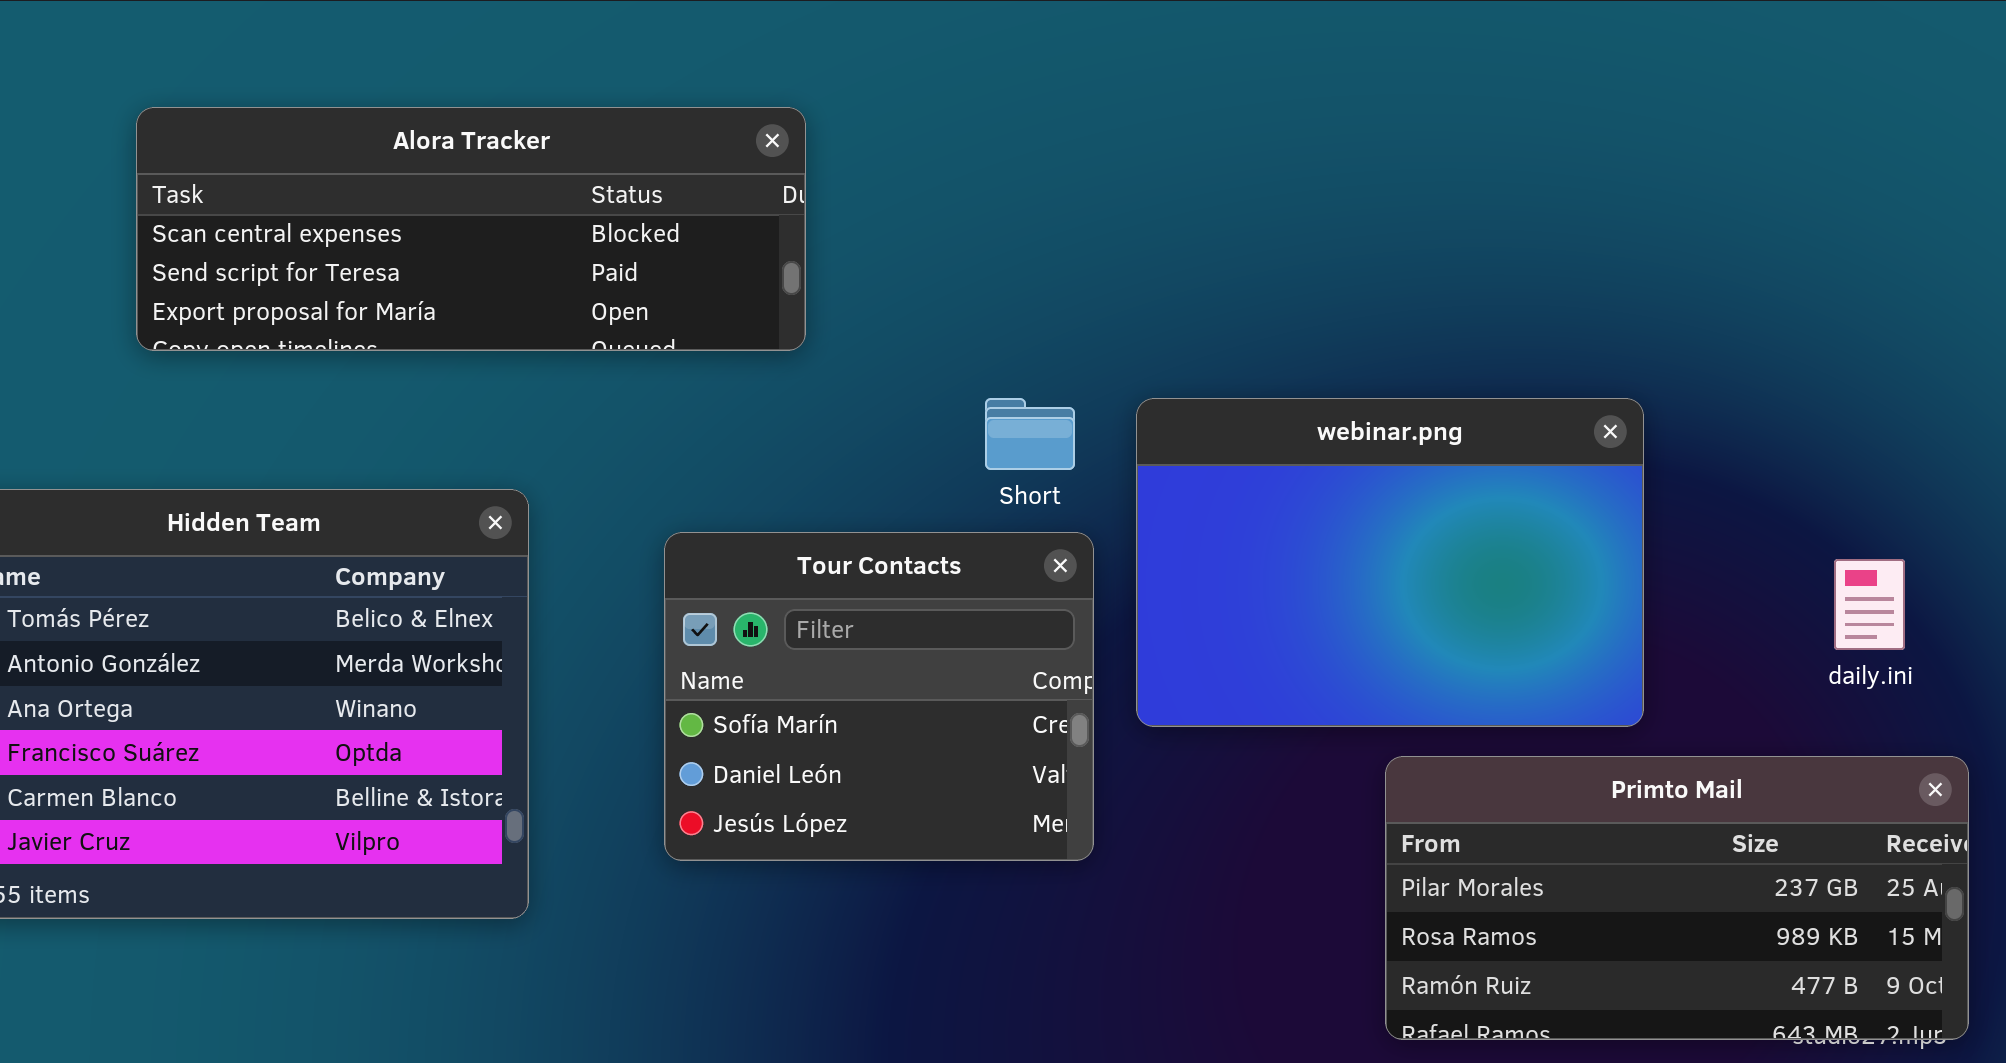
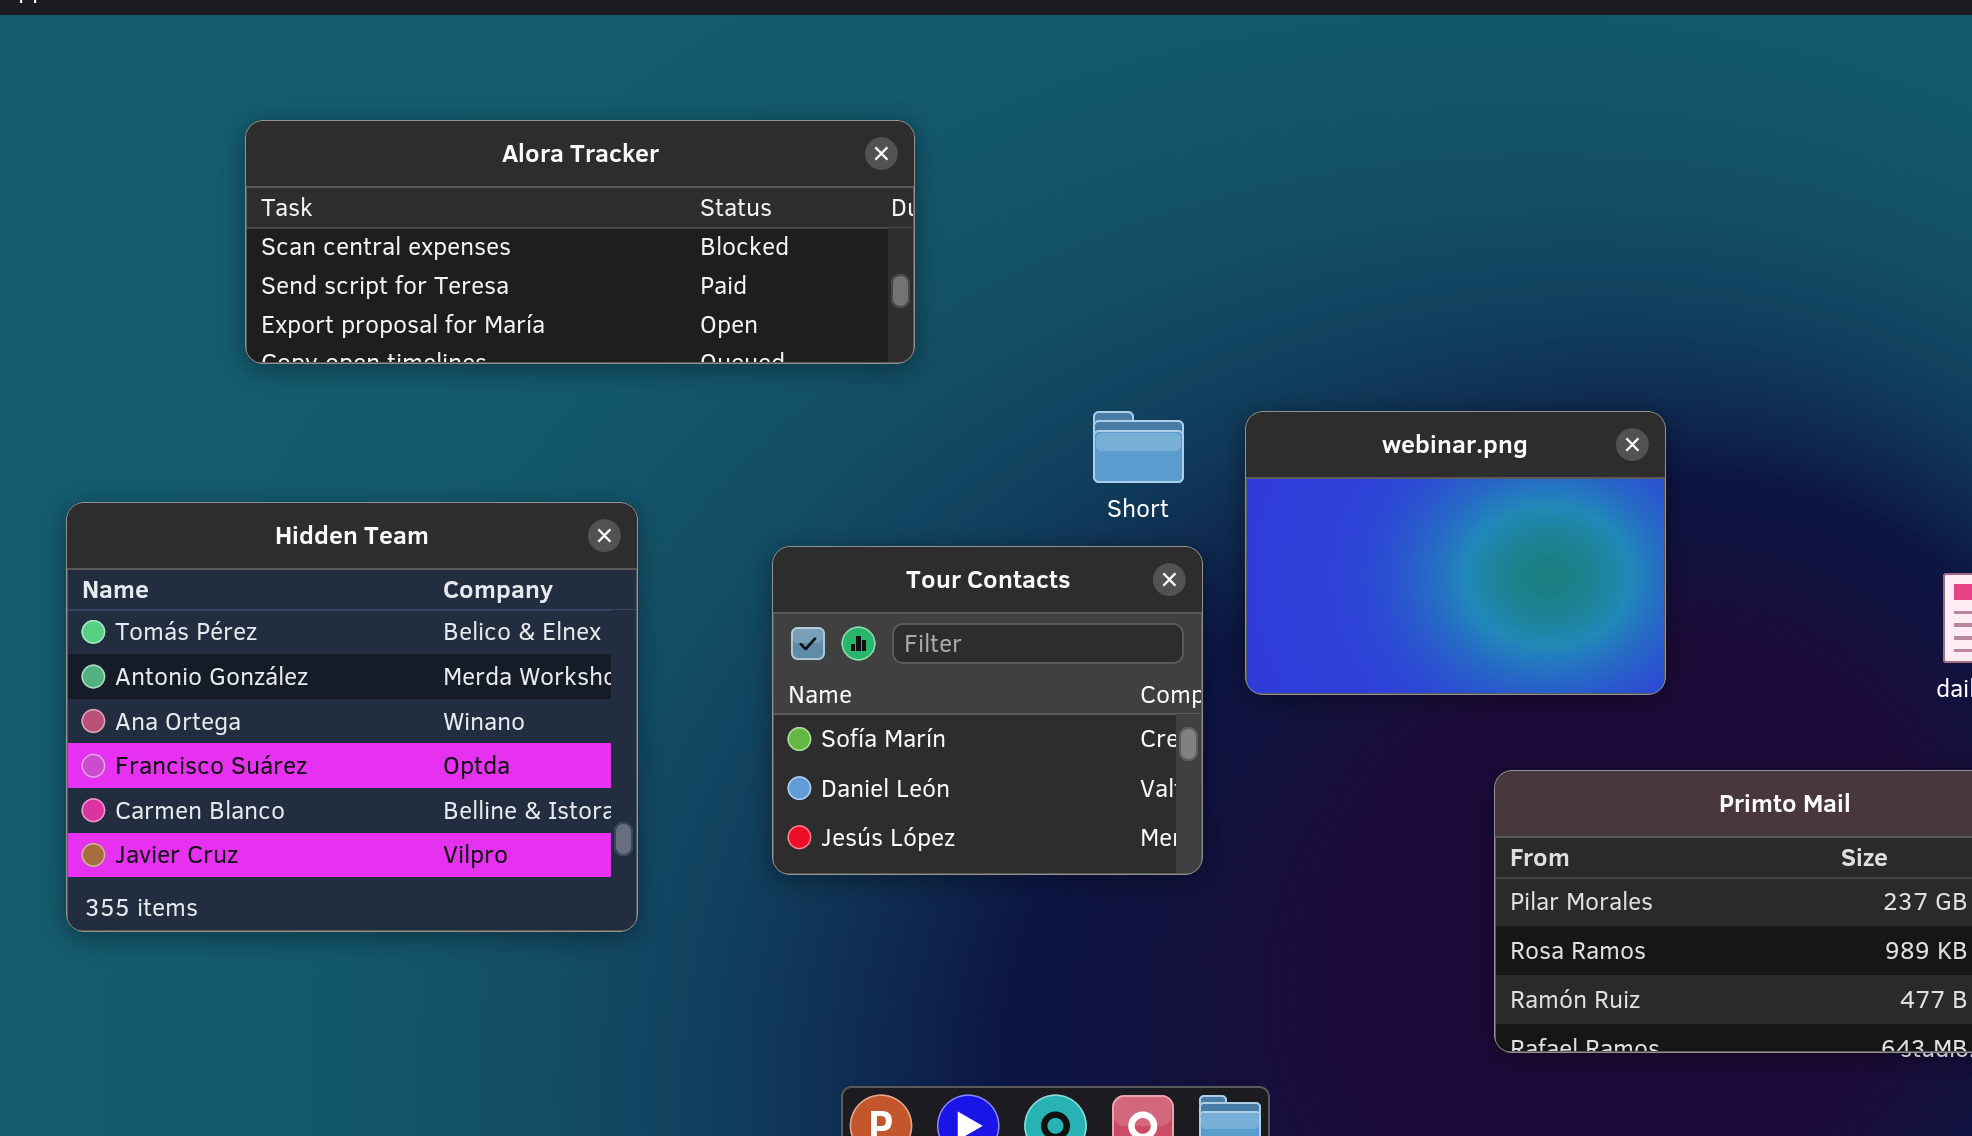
webinar.png: [1136,398,1644,727] -> [1245,411,1666,695], resized

